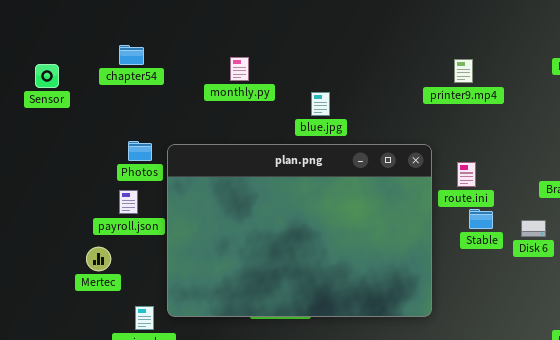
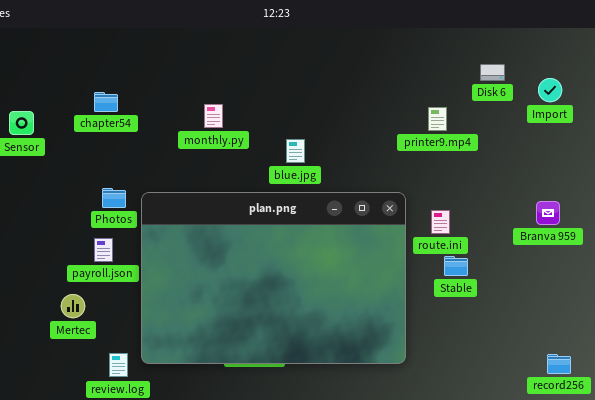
Disk 6: [521,220,546,237] -> [480,64,505,81], moved

